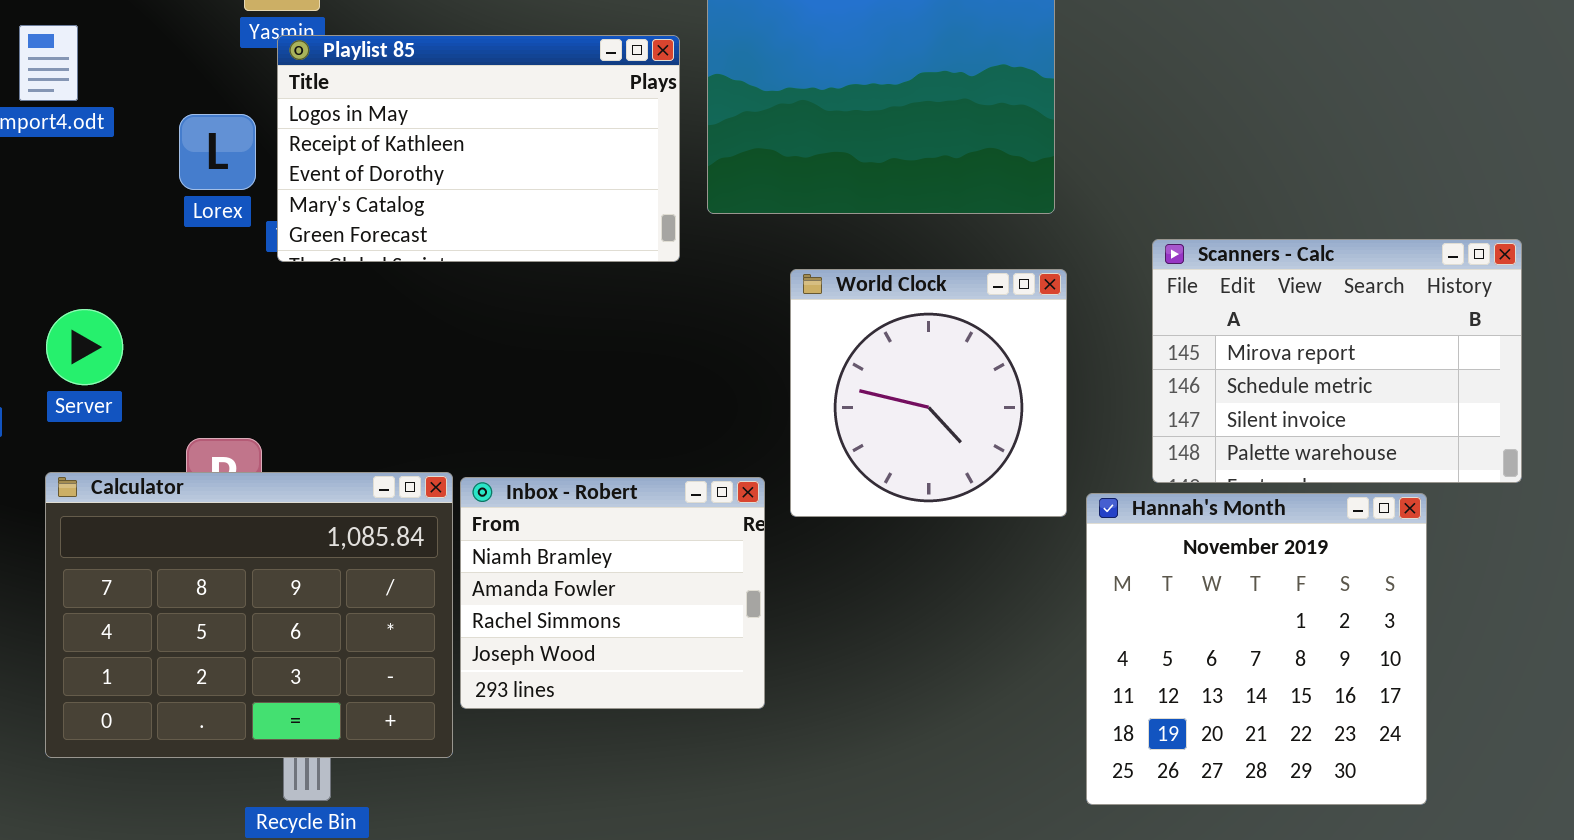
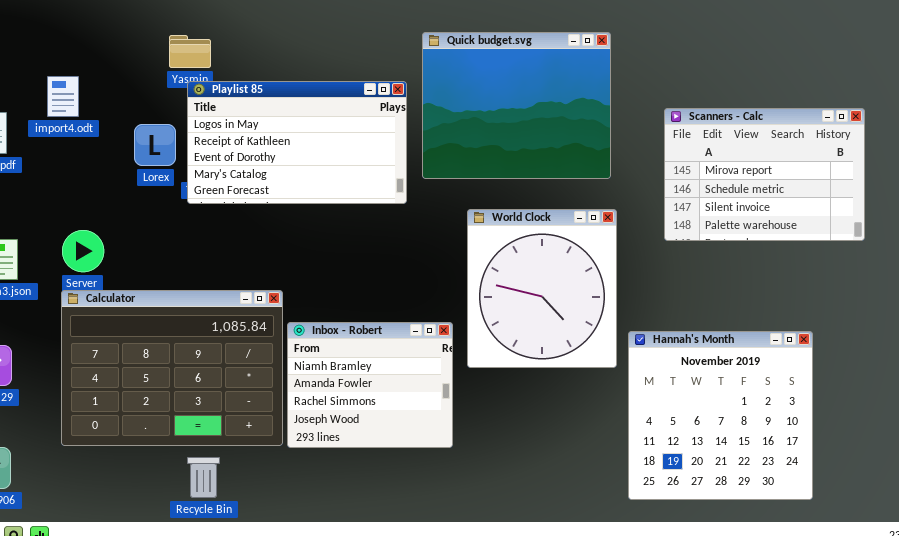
Scanners - Calc: [1152,239,1522,483] -> [664,108,865,241], moved
World Clock: [790,269,1067,517] -> [467,209,617,368], resized
Calculator: [45,472,453,758] -> [61,290,283,446], moved

